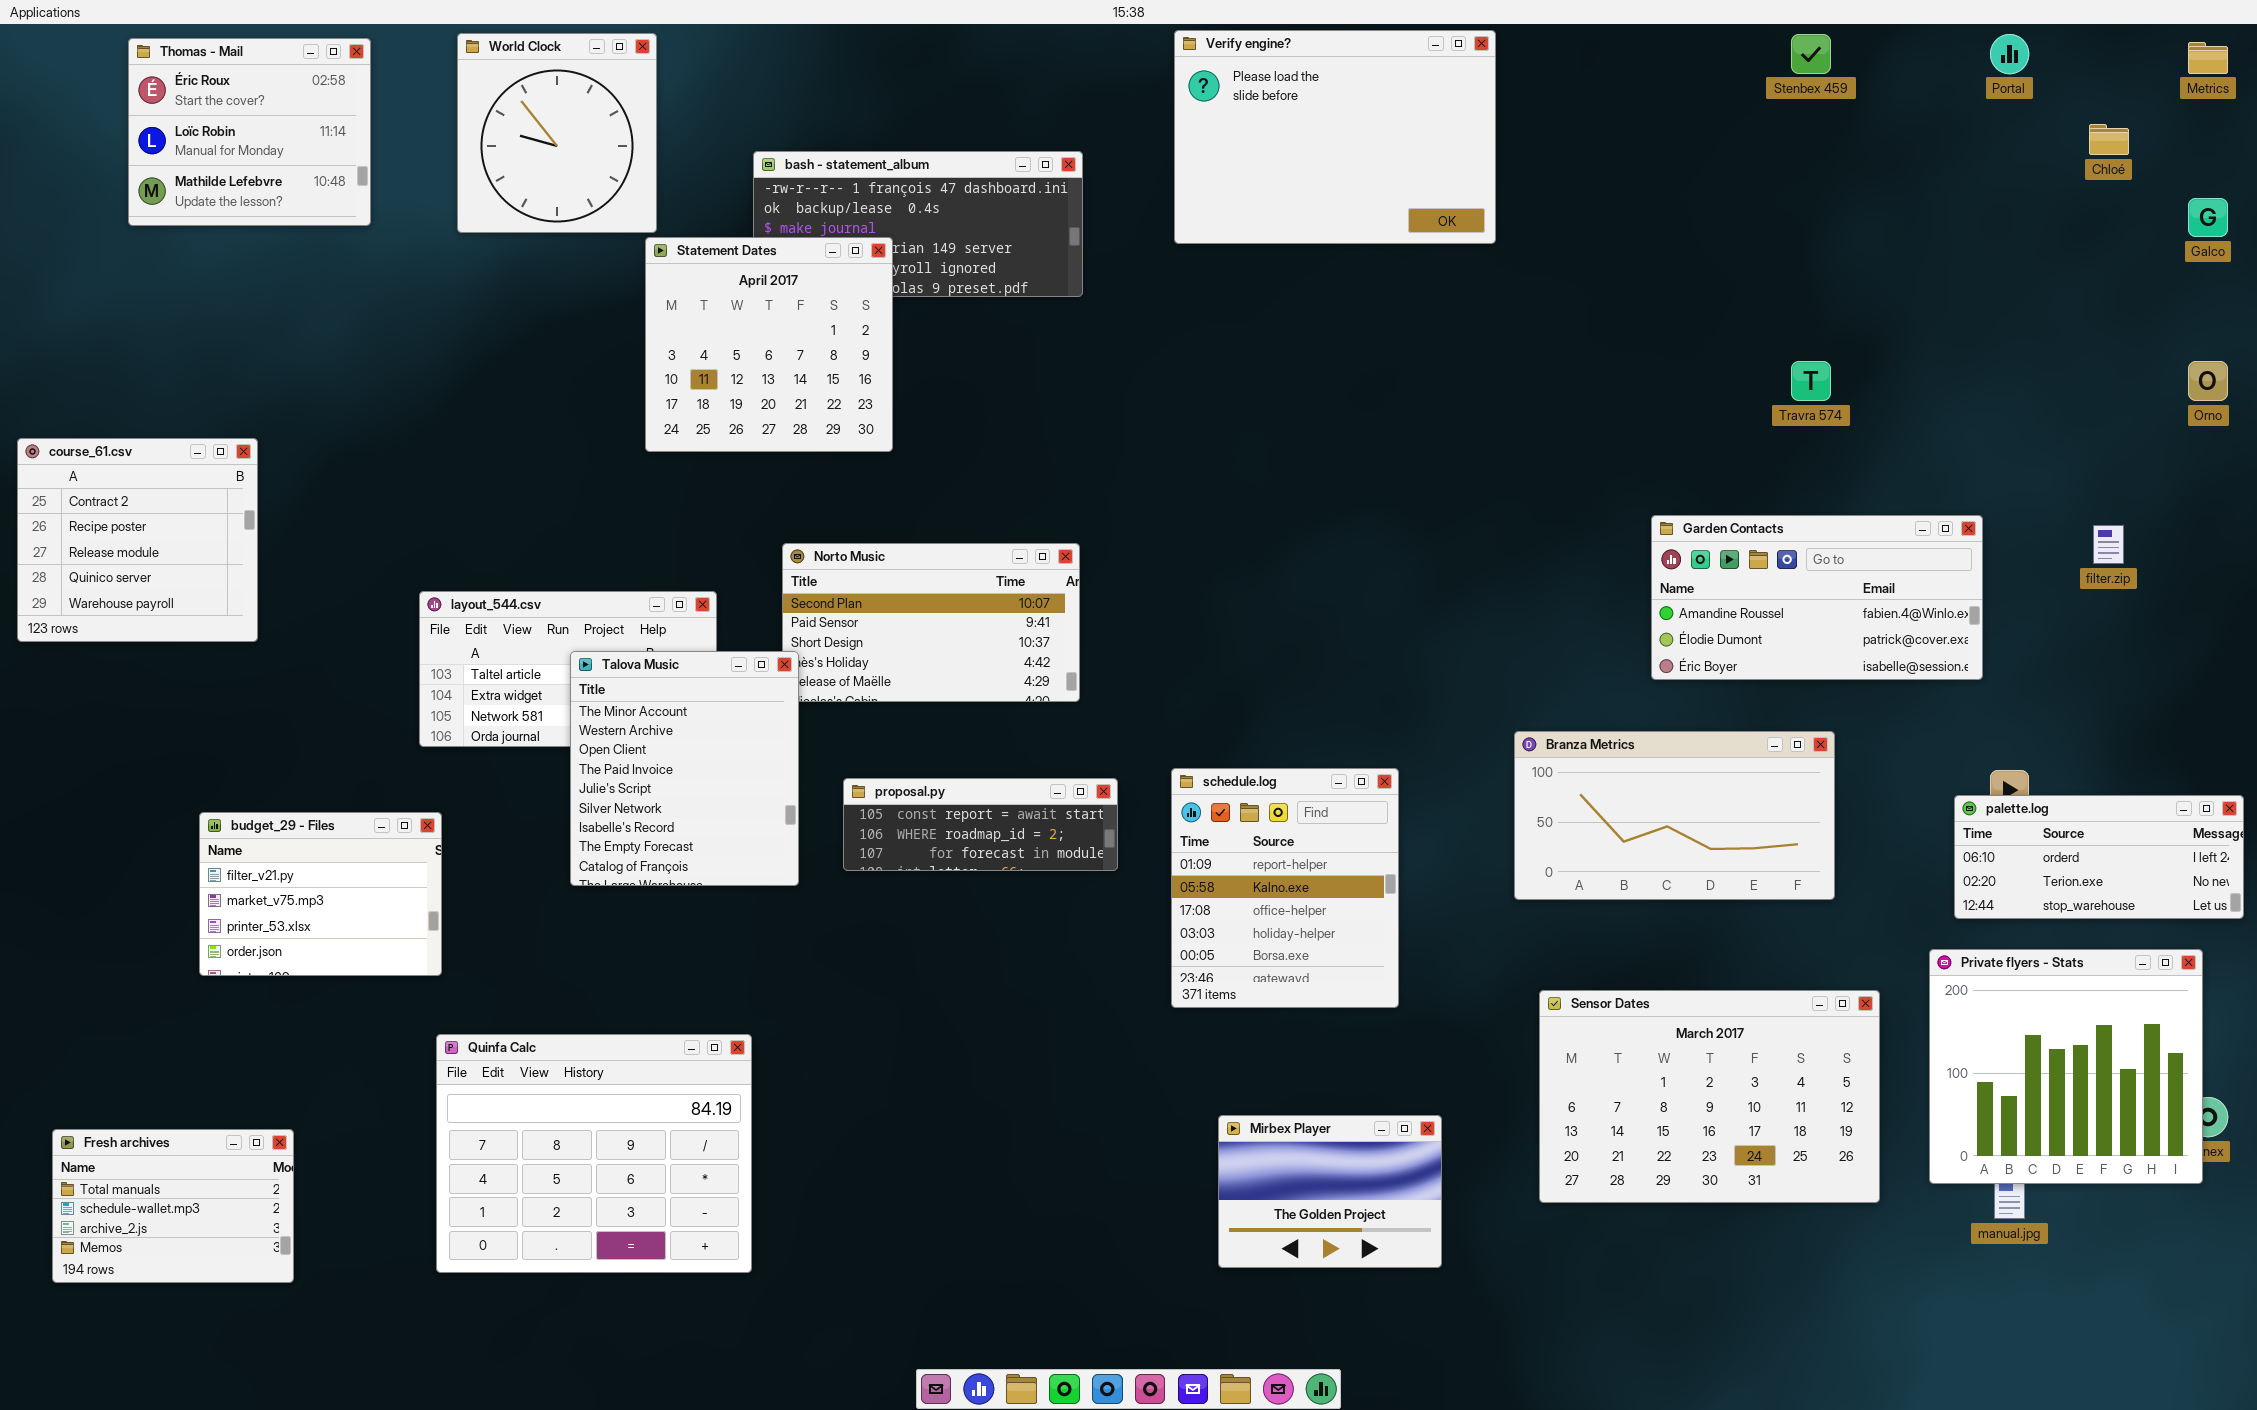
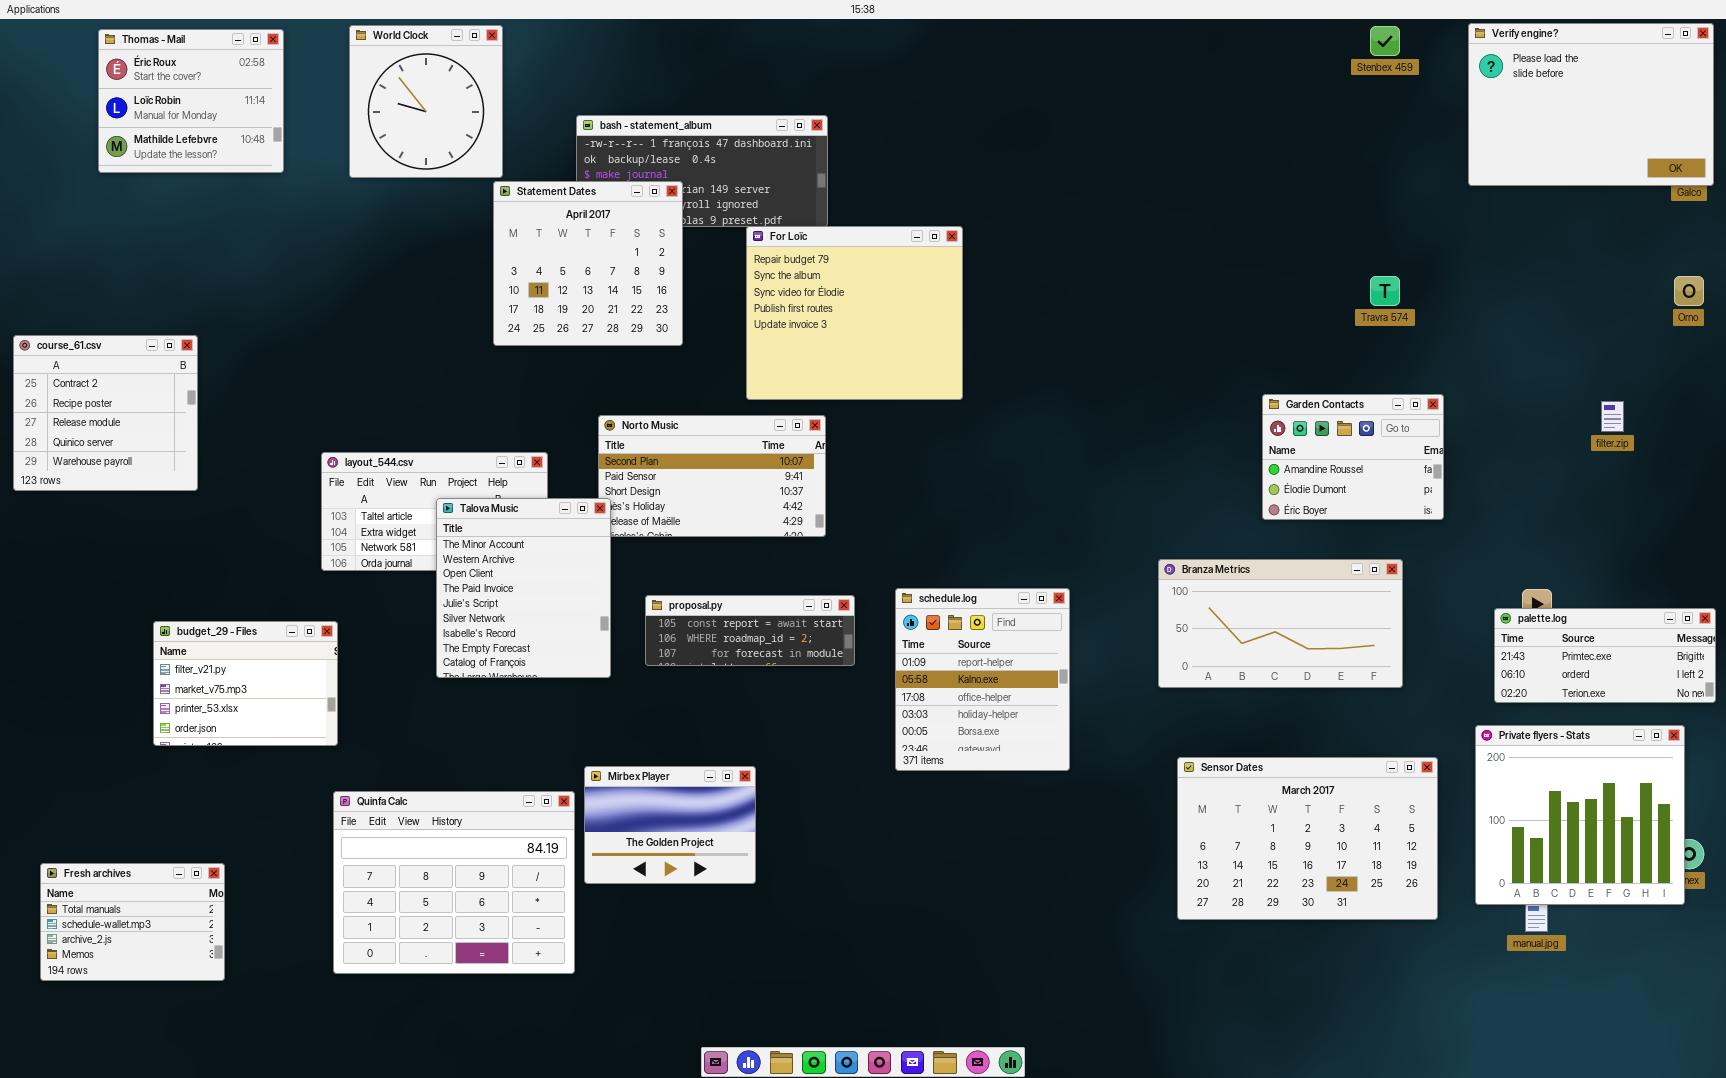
Verify engine?: [1174,30,1496,244] -> [1468,23,1714,186], moved
For Loïc: none -> [746,226,963,400], opened
Garden Contacts: [1651,515,1983,680] -> [1262,394,1444,520], resized
palette.log: [1954,795,2244,919] -> [1494,608,1716,703], scrolled up 1 row
Mirbex Player: [1218,1115,1442,1268] -> [584,766,756,884], moved

